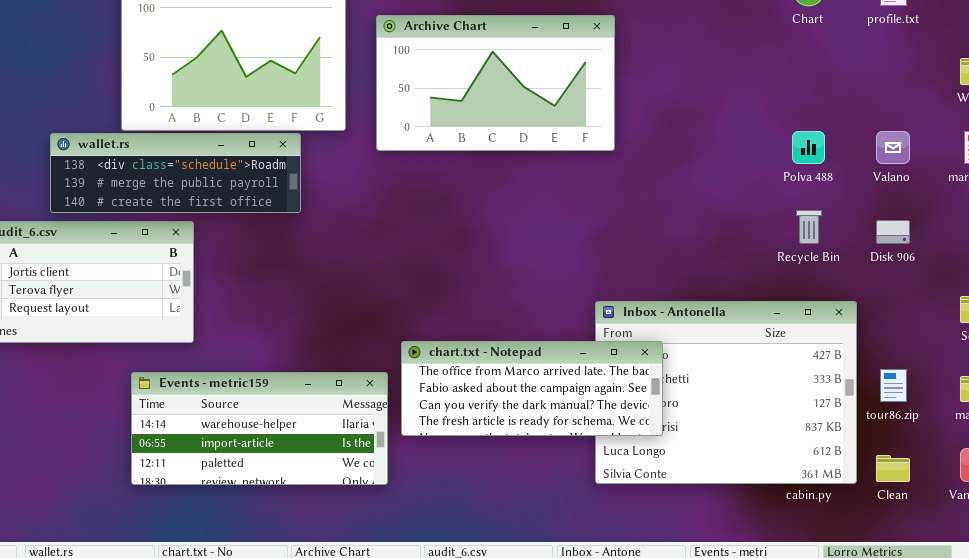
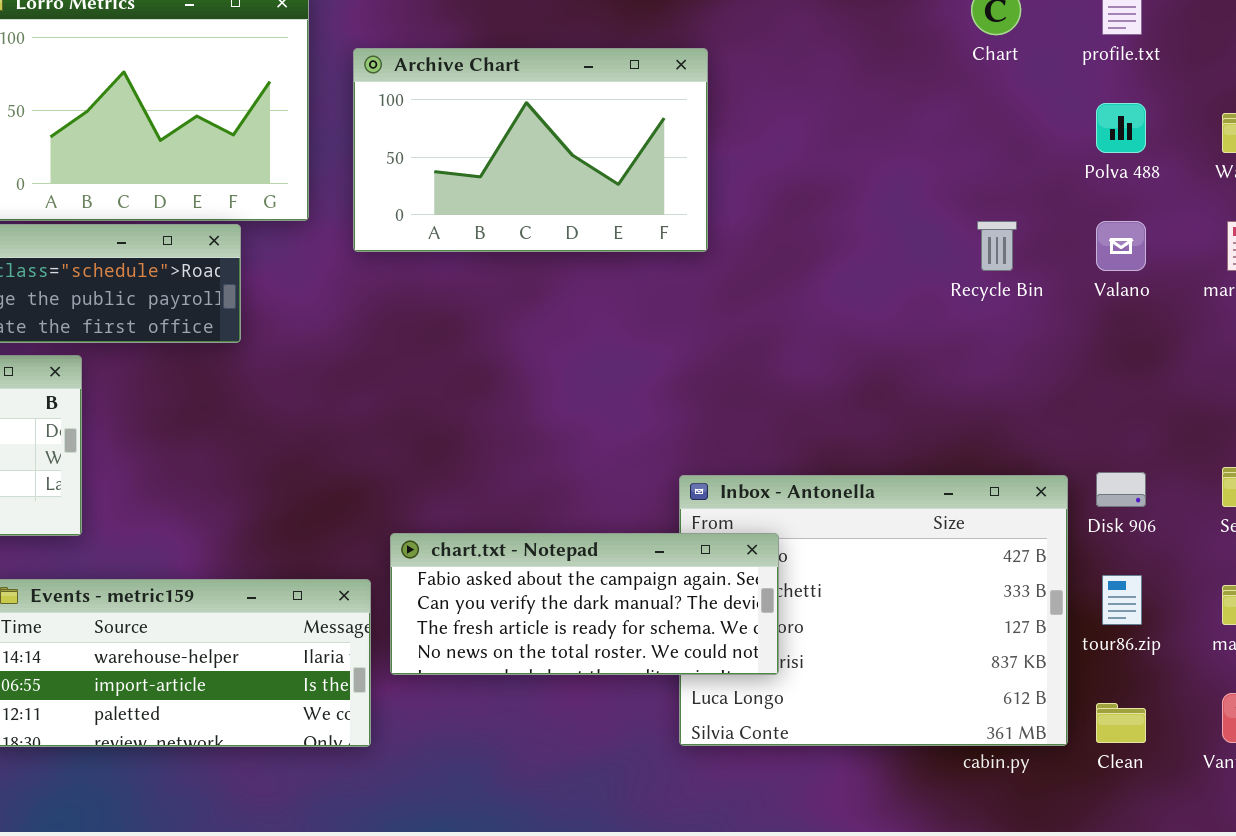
Polva 488: [792,131,825,164] -> [1096,103,1146,153], moved
Recycle Bin: [796,210,822,244] -> [977,221,1017,271], moved
Disk 906: [876,220,910,244] -> [1096,472,1146,507], moved
chart.txt - Notepad: [401,341,663,436] -> [390,533,779,675], scrolled down 1 row

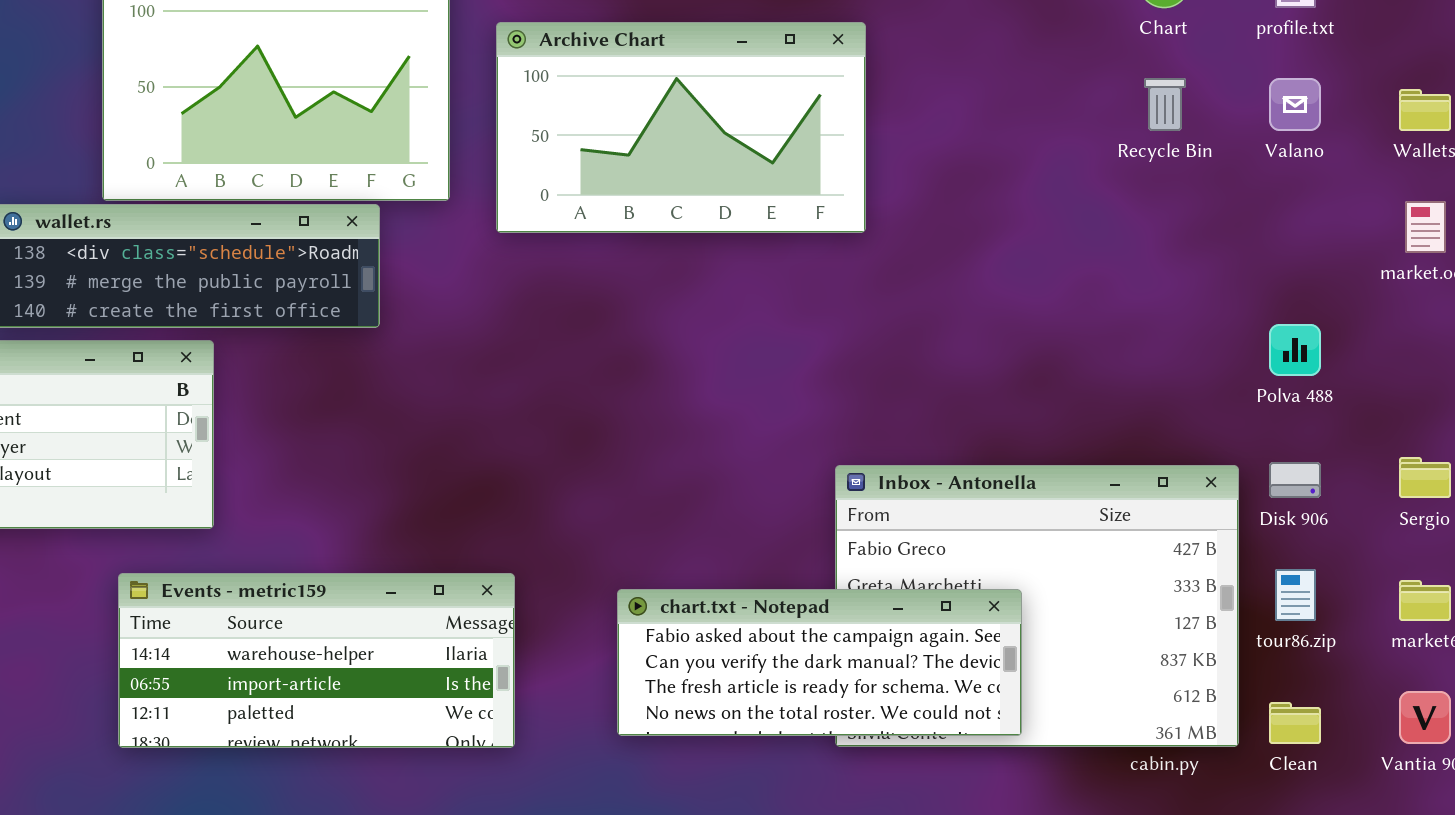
Polva 488: [1096,103,1146,153] -> [1269,324,1321,376], moved
Recycle Bin: [977,221,1017,271] -> [1144,78,1186,131], moved
Valano: [1096,221,1146,271] -> [1269,78,1321,131], moved
chart.txt - Notepad: [390,533,779,675] -> [617,589,1022,736], moved

